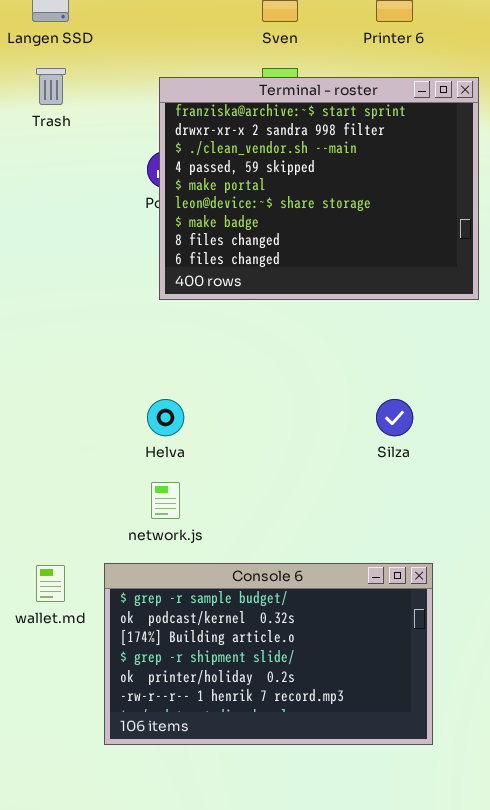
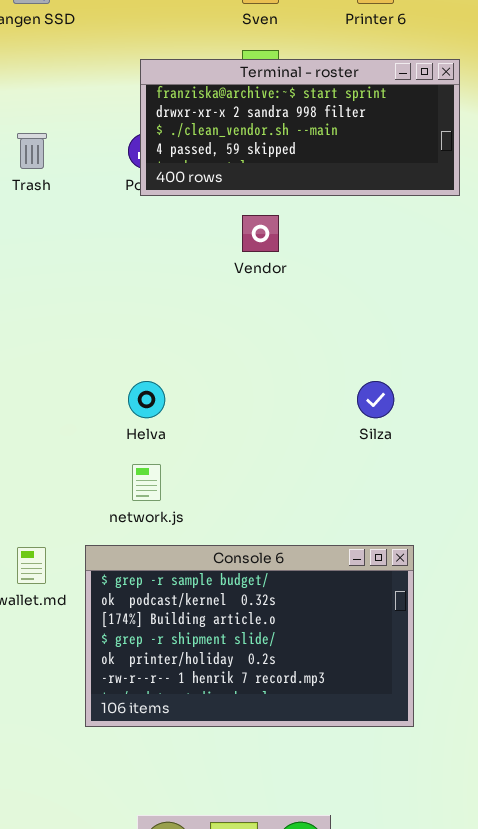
Trash: [36,68,66,105] -> [17,133,47,169], moved
Terminal - roster: [159,77,479,300] -> [140,59,460,196], resized

